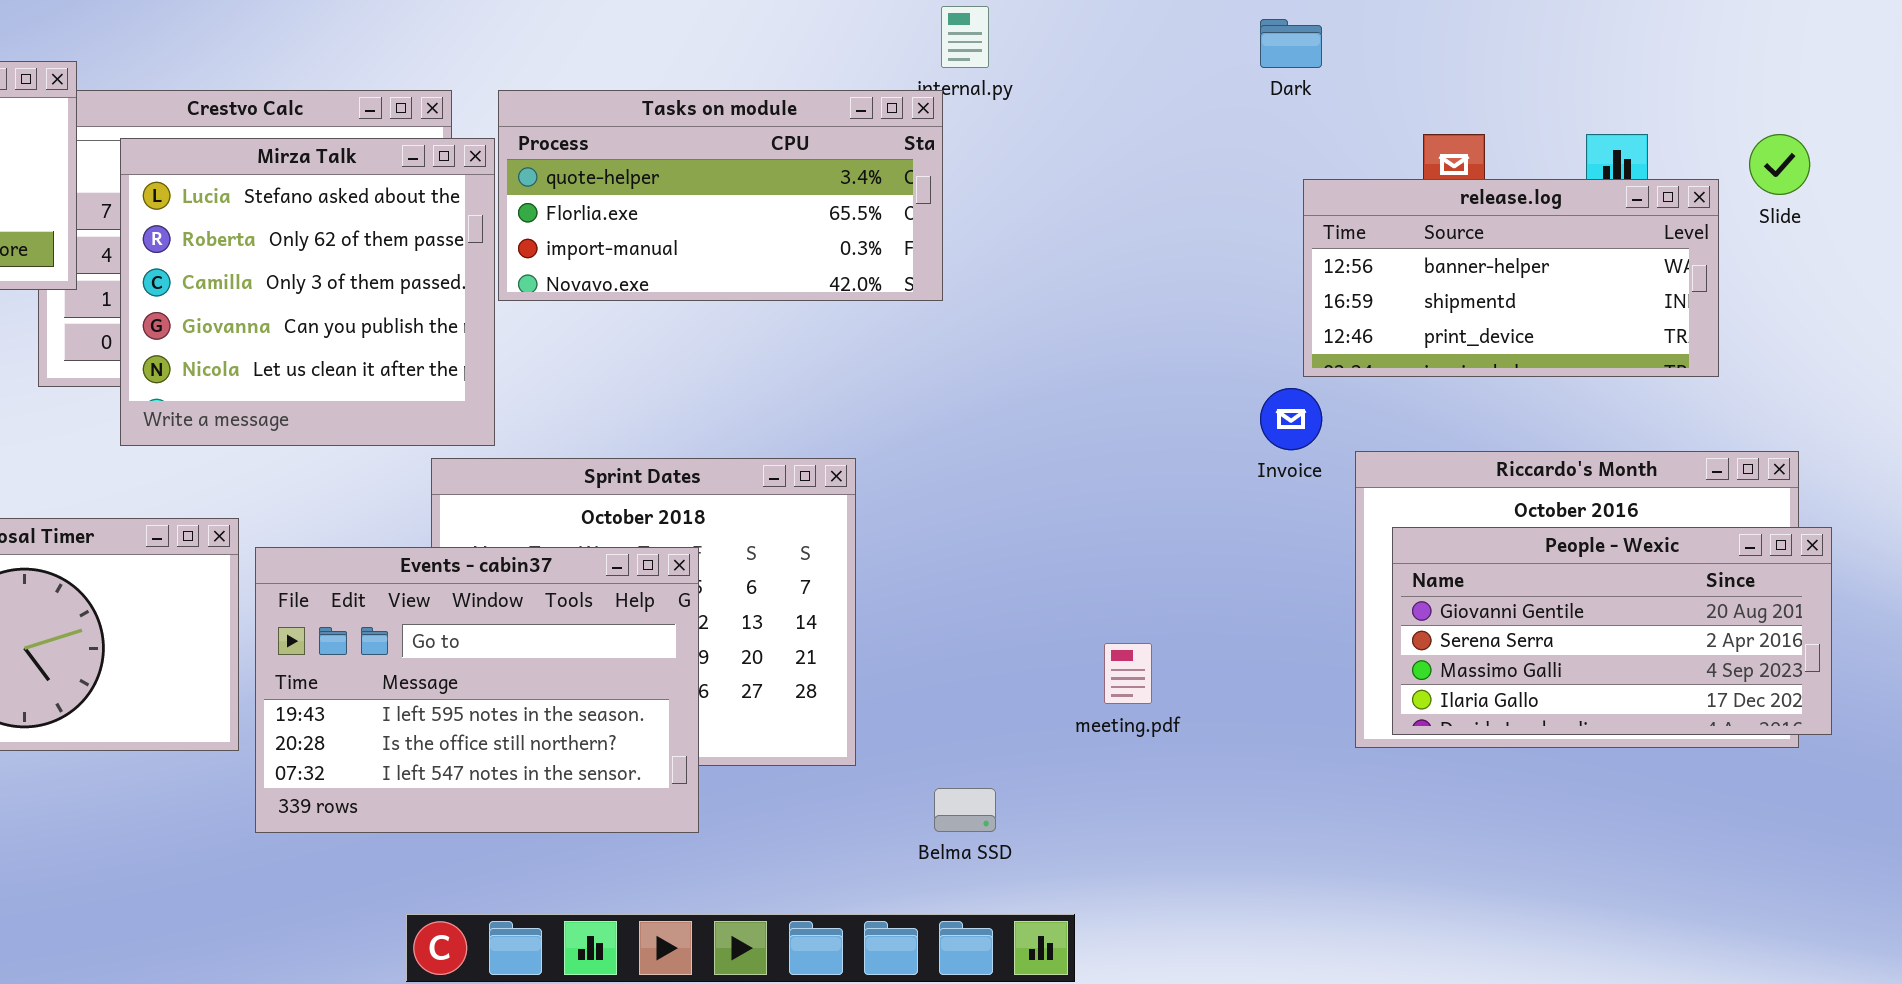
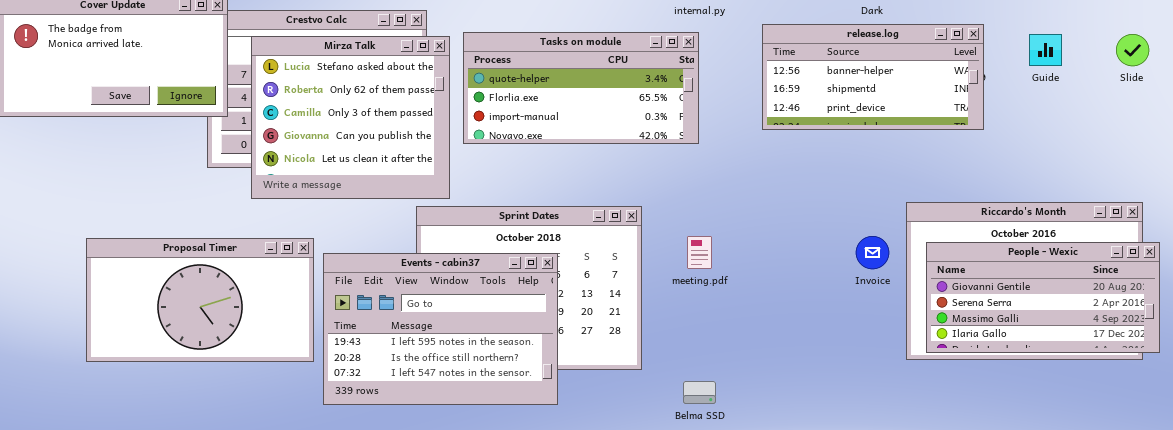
Tasks on module: [498,90,943,301] -> [463,32,699,144], moved
release.log: [1303,179,1719,377] -> [762,24,984,130], moved
Invoice: [1260,388,1322,450] -> [856,236,889,269], moved
meeting.pdf: [1104,643,1152,704] -> [687,236,712,269], moved

